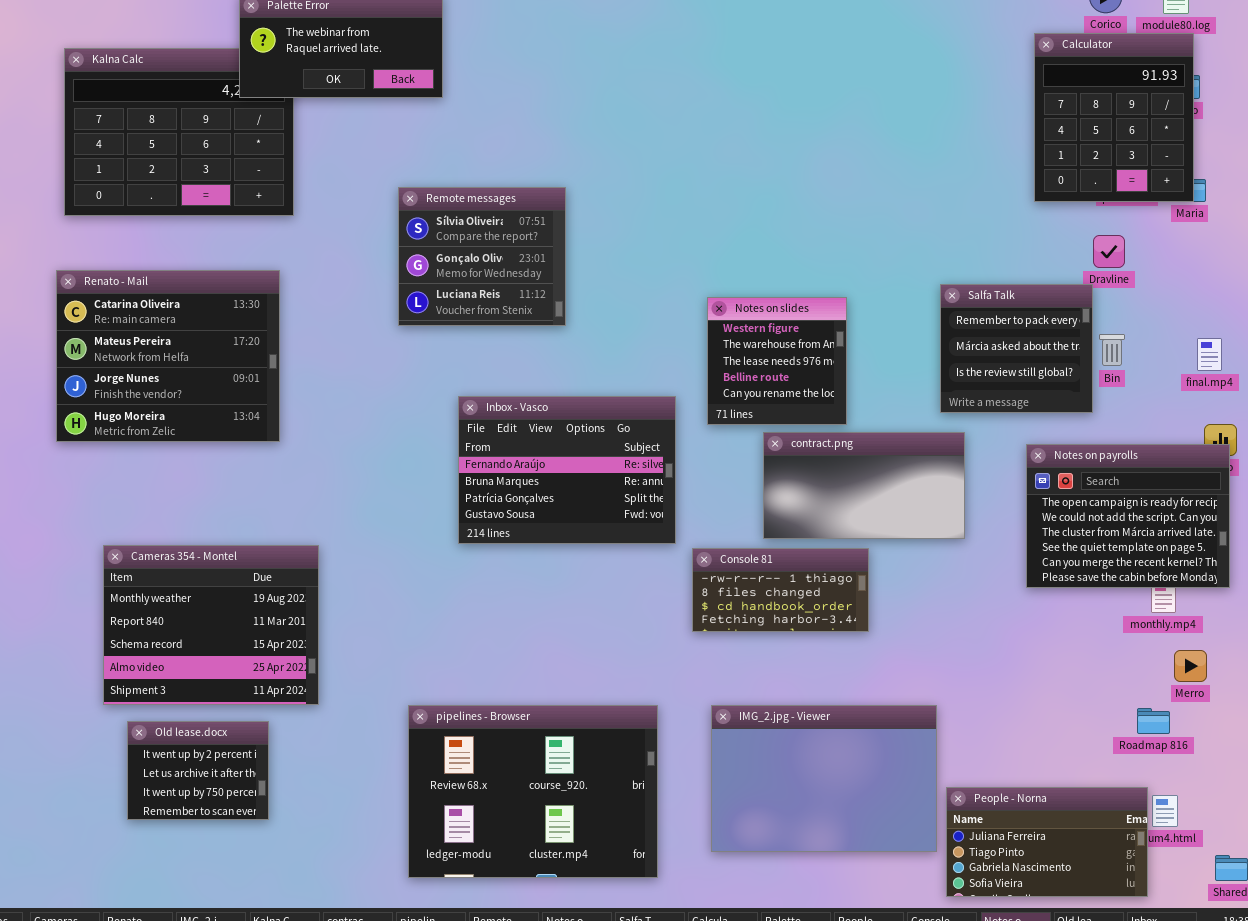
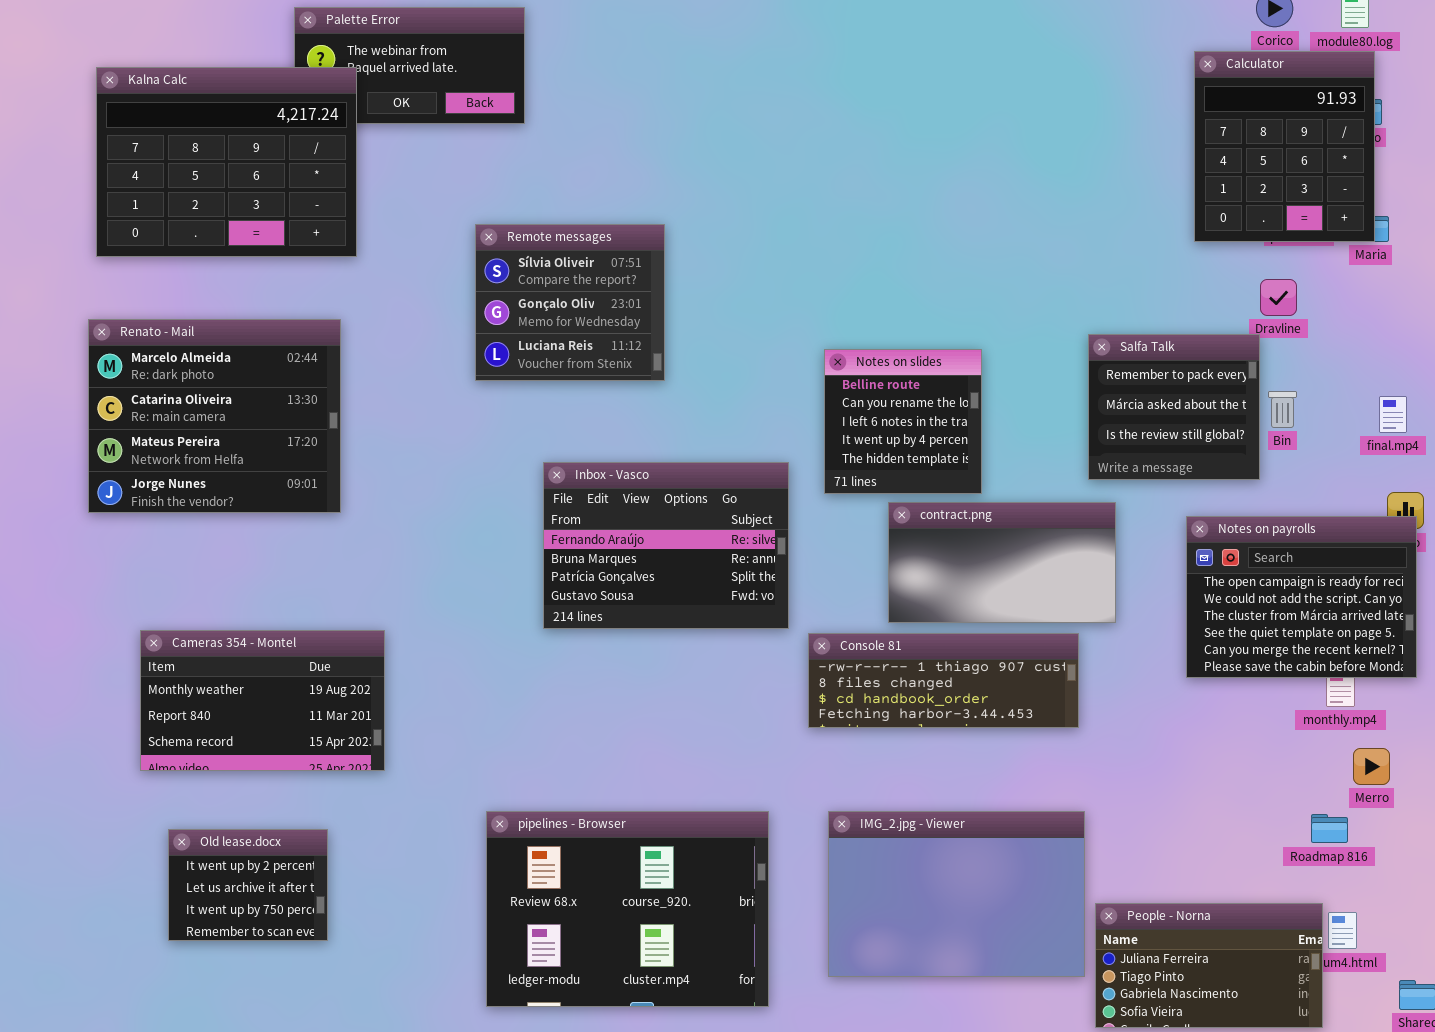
Kalna Calc: [64,48,294,216] -> [96,67,357,257], raised
Renato - Mail: [56,270,280,442] -> [88,319,341,513], scrolled up 1 row
Notes on slides: [707,297,847,425] -> [824,349,982,494], scrolled down 3 rows
Cameras 354 - Montel: [103,545,319,705] -> [140,630,385,771], resized
Console 81: [692,548,869,632] -> [808,633,1079,728], resized

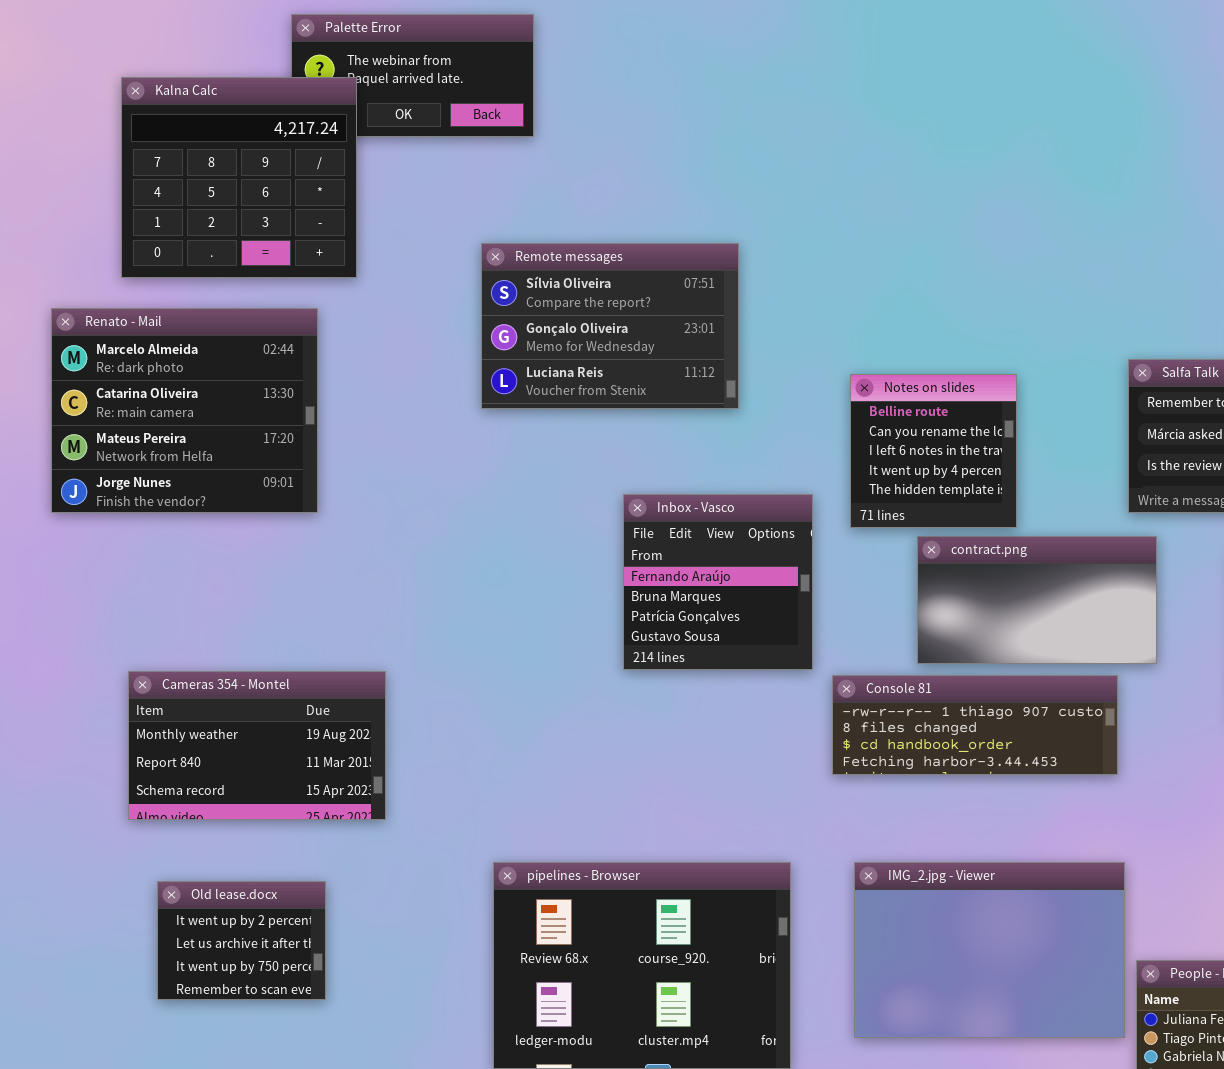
Kalna Calc: [96,67,357,257] -> [121,77,357,278], resized
Remote messages: [475,224,665,381] -> [481,243,739,409], resized
Renato - Mail: [88,319,341,513] -> [51,308,318,513], moved
Inbox - Vasco: [543,462,789,629] -> [623,494,813,670], resized

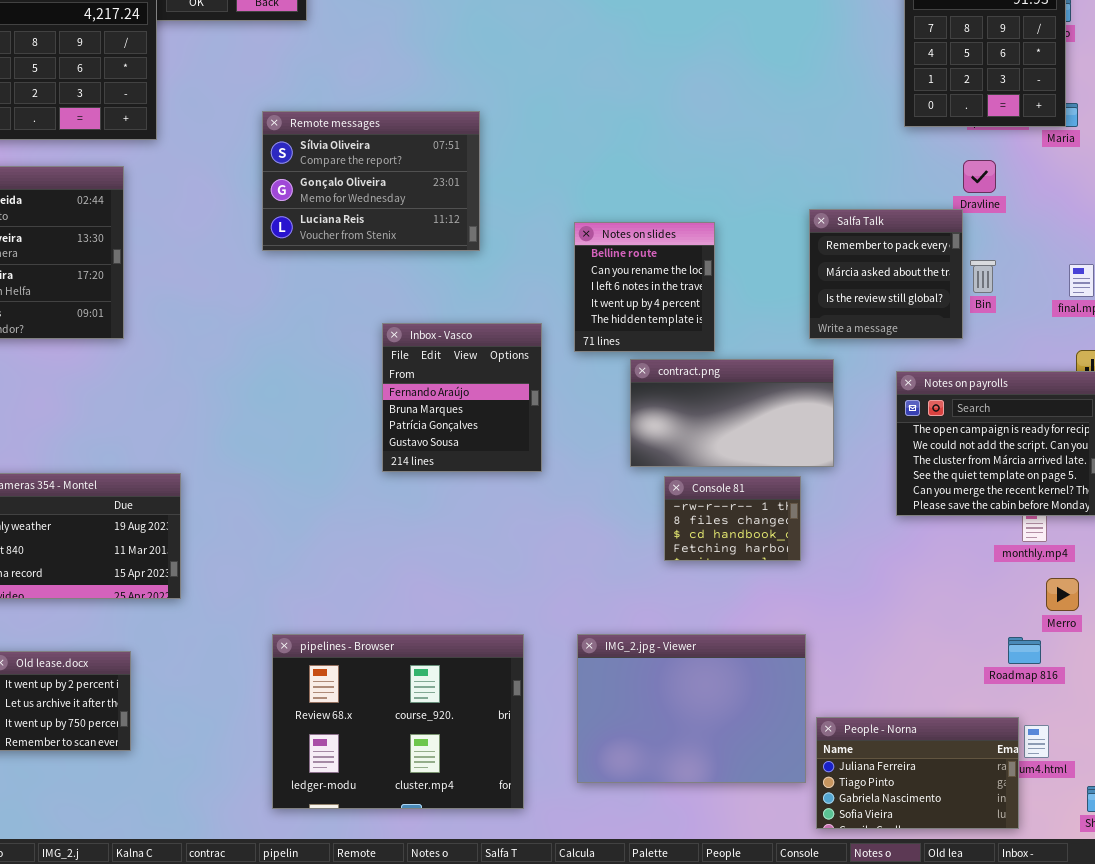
Console 81: [832,675,1118,775] -> [664,476,801,561], resized

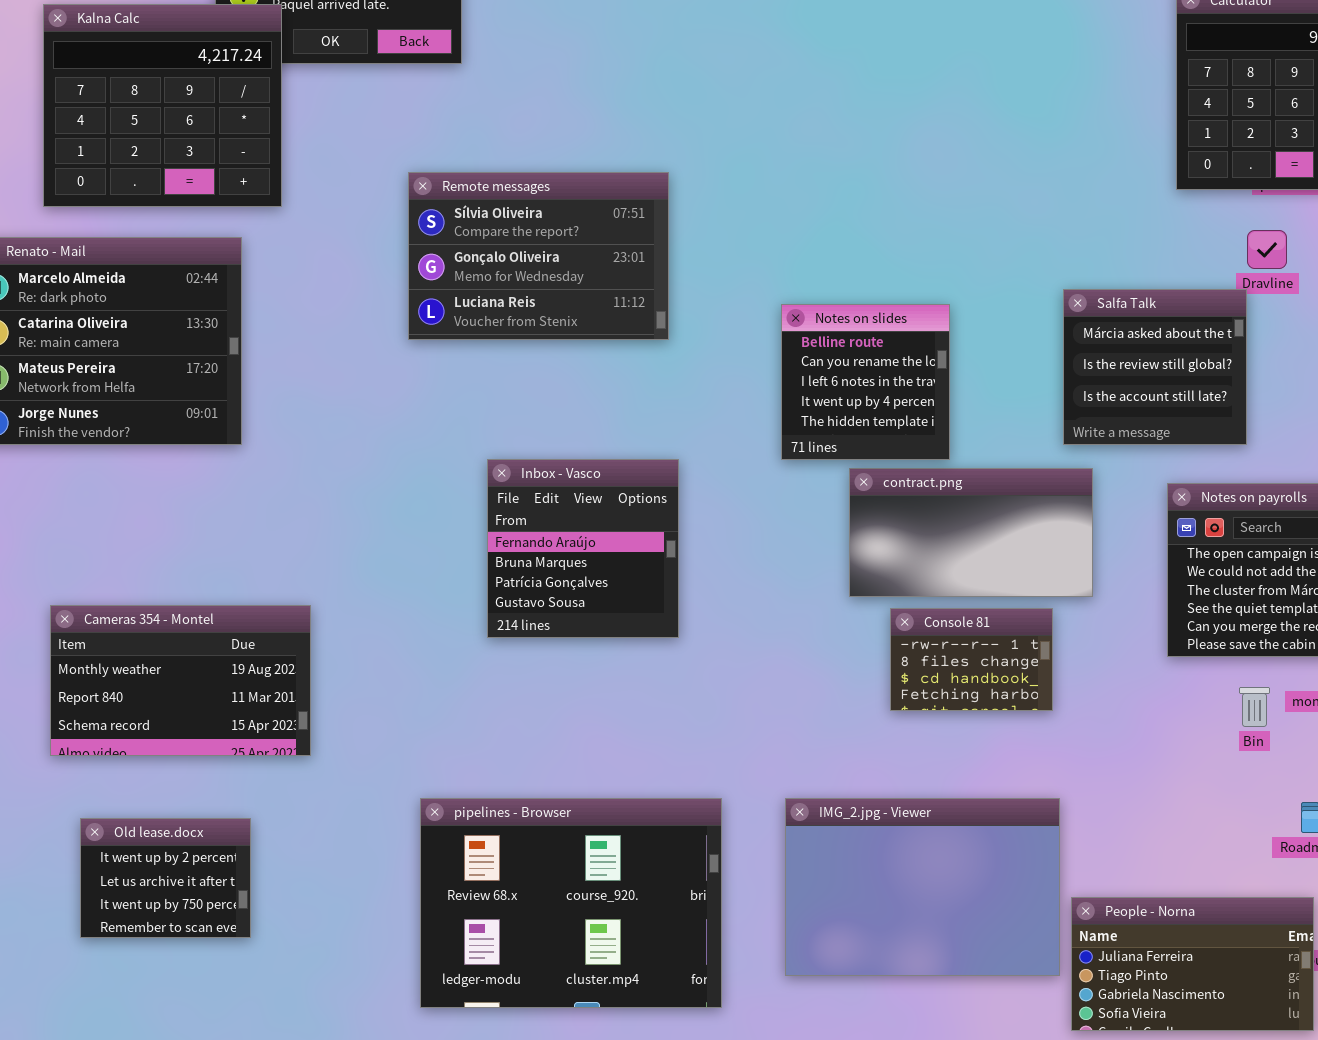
Salfa Talk: [809,209,963,339] -> [1063,289,1247,445], scrolled down 1 row
Bin: [970,260,996,293] -> [1239,687,1270,727], moved
Inbox - Vasco: [382,323,542,472] -> [487,459,679,638], moved

